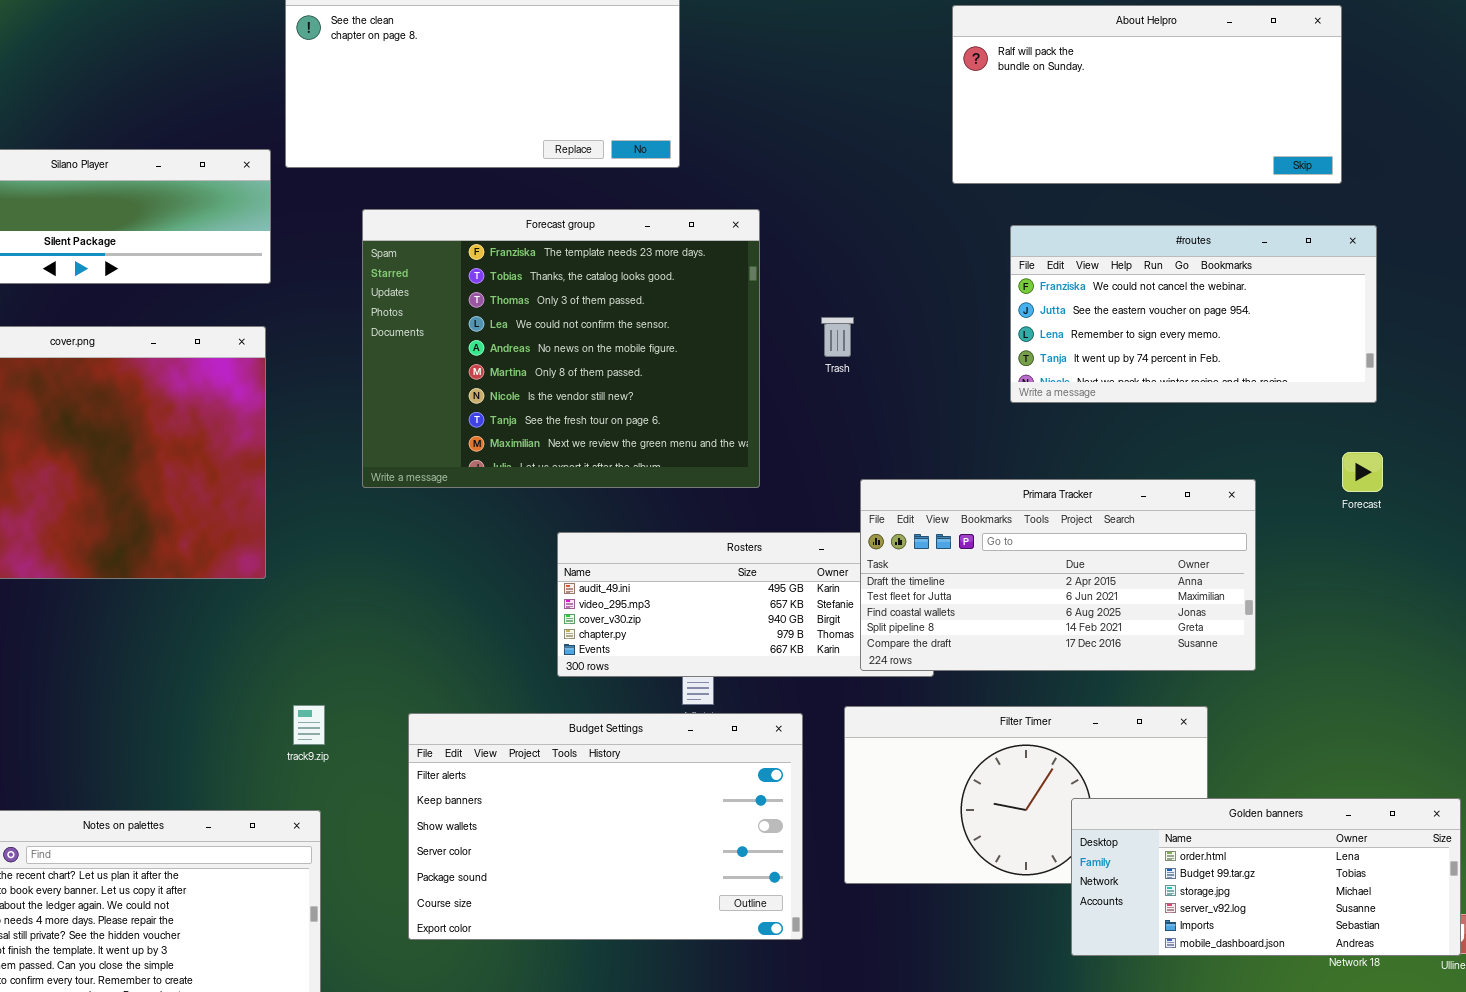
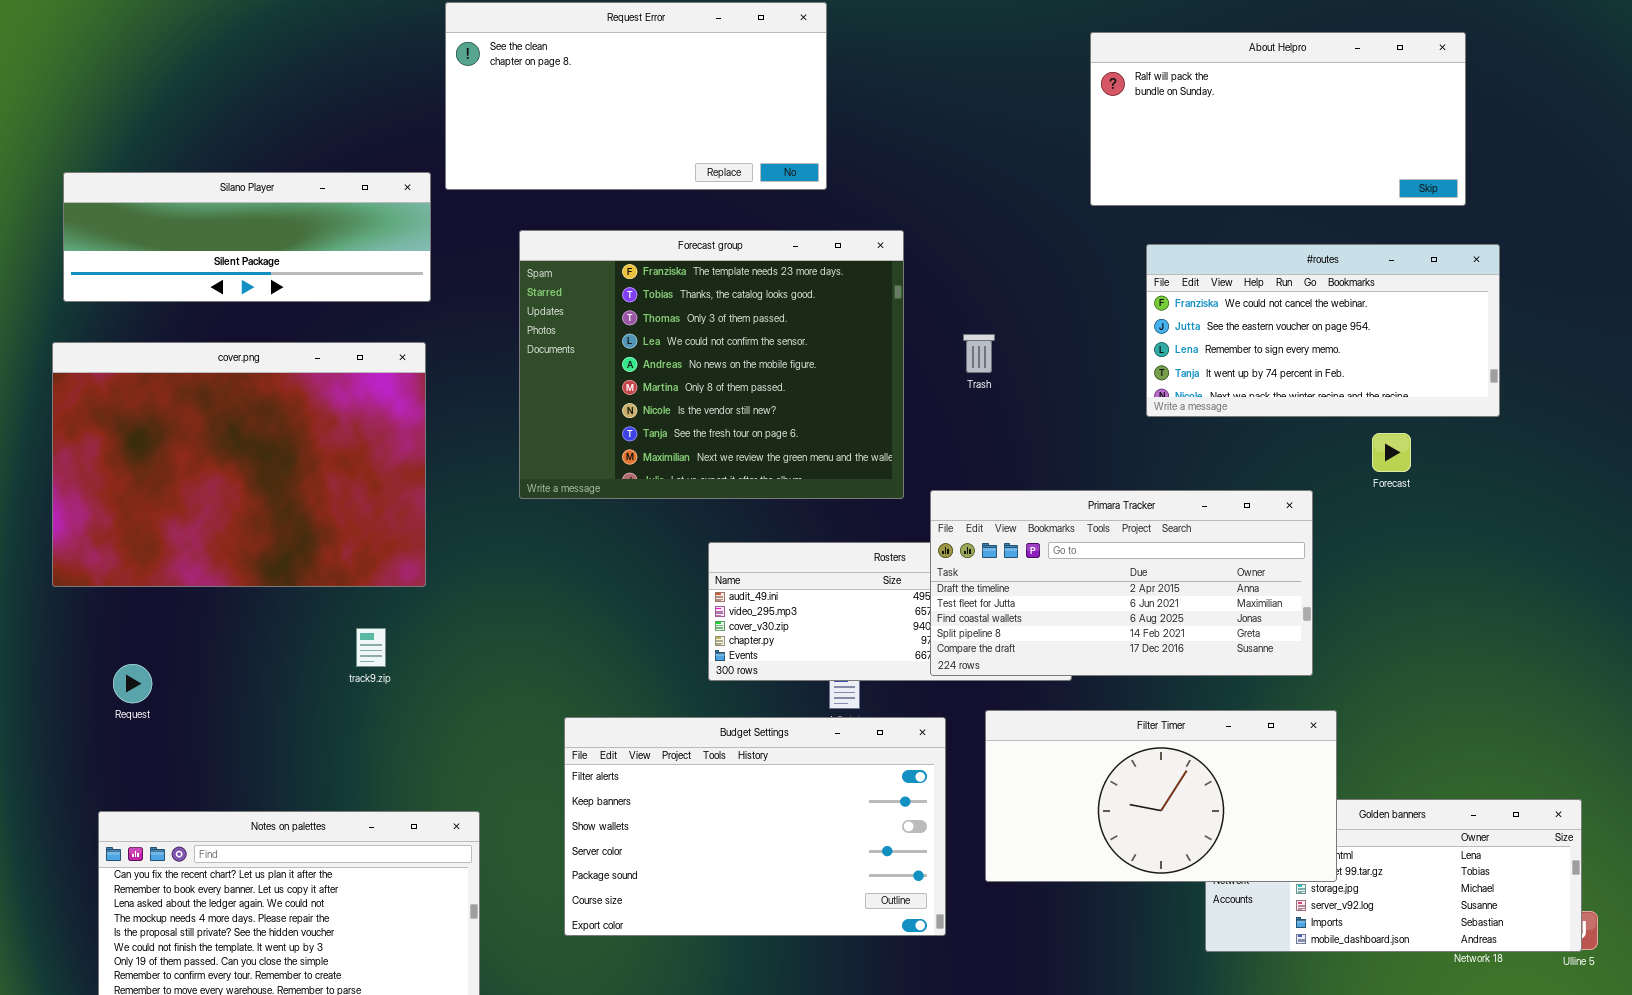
Forecast: [1342,452,1383,492] -> [1372,433,1411,472], moved
Primara Tracker: [860,479,1256,671] -> [930,490,1313,676], moved
track9.zip: [293,705,325,745] -> [356,628,386,667], moved
Filter Timer: [844,706,1208,884] -> [985,710,1337,882], raised

